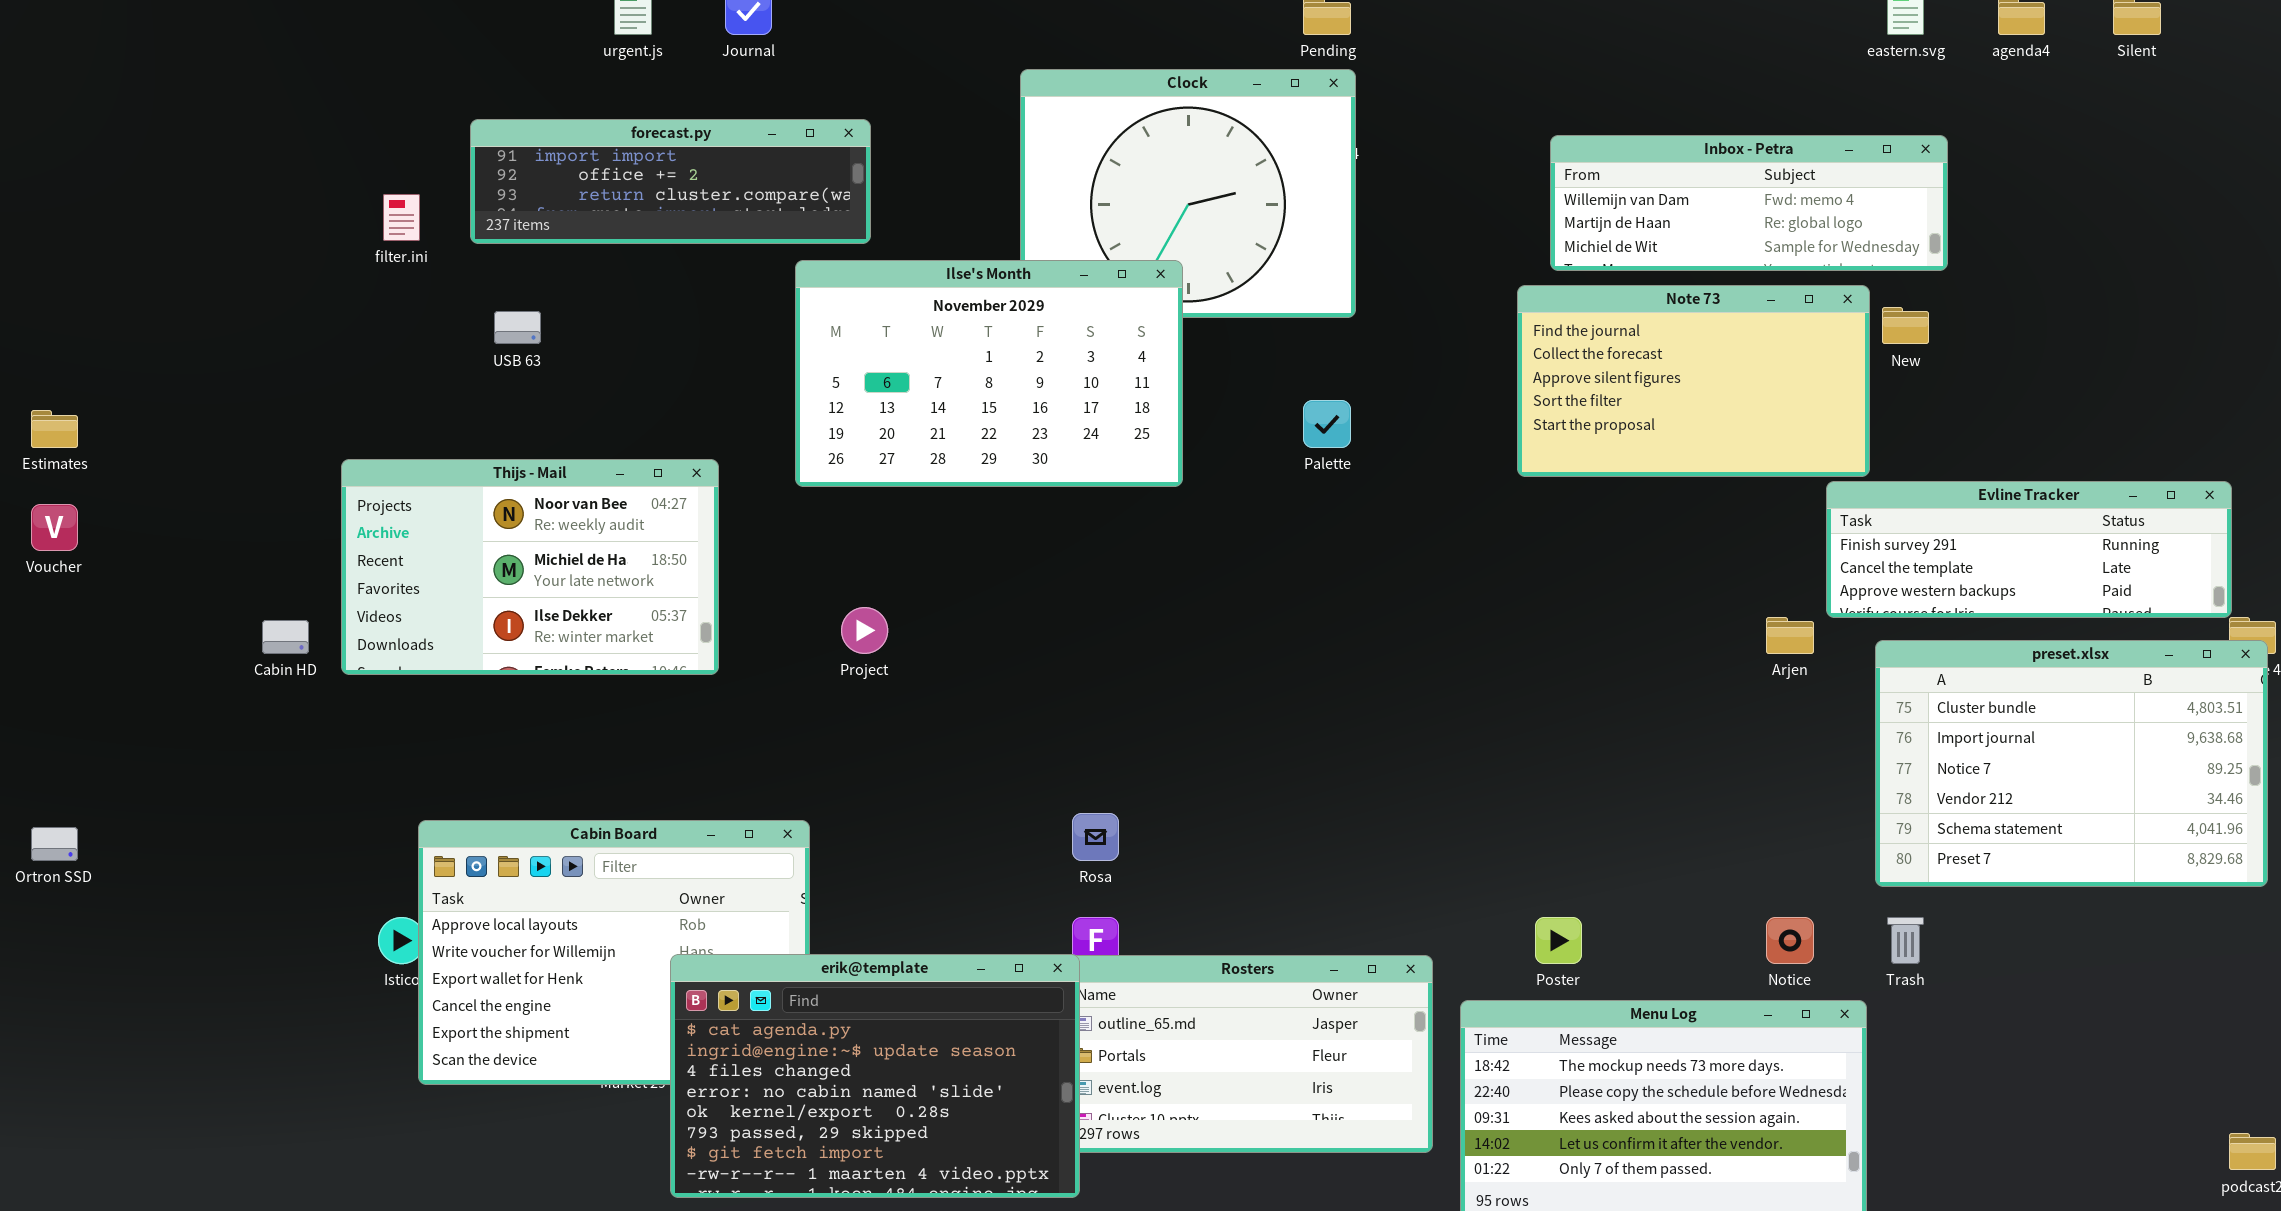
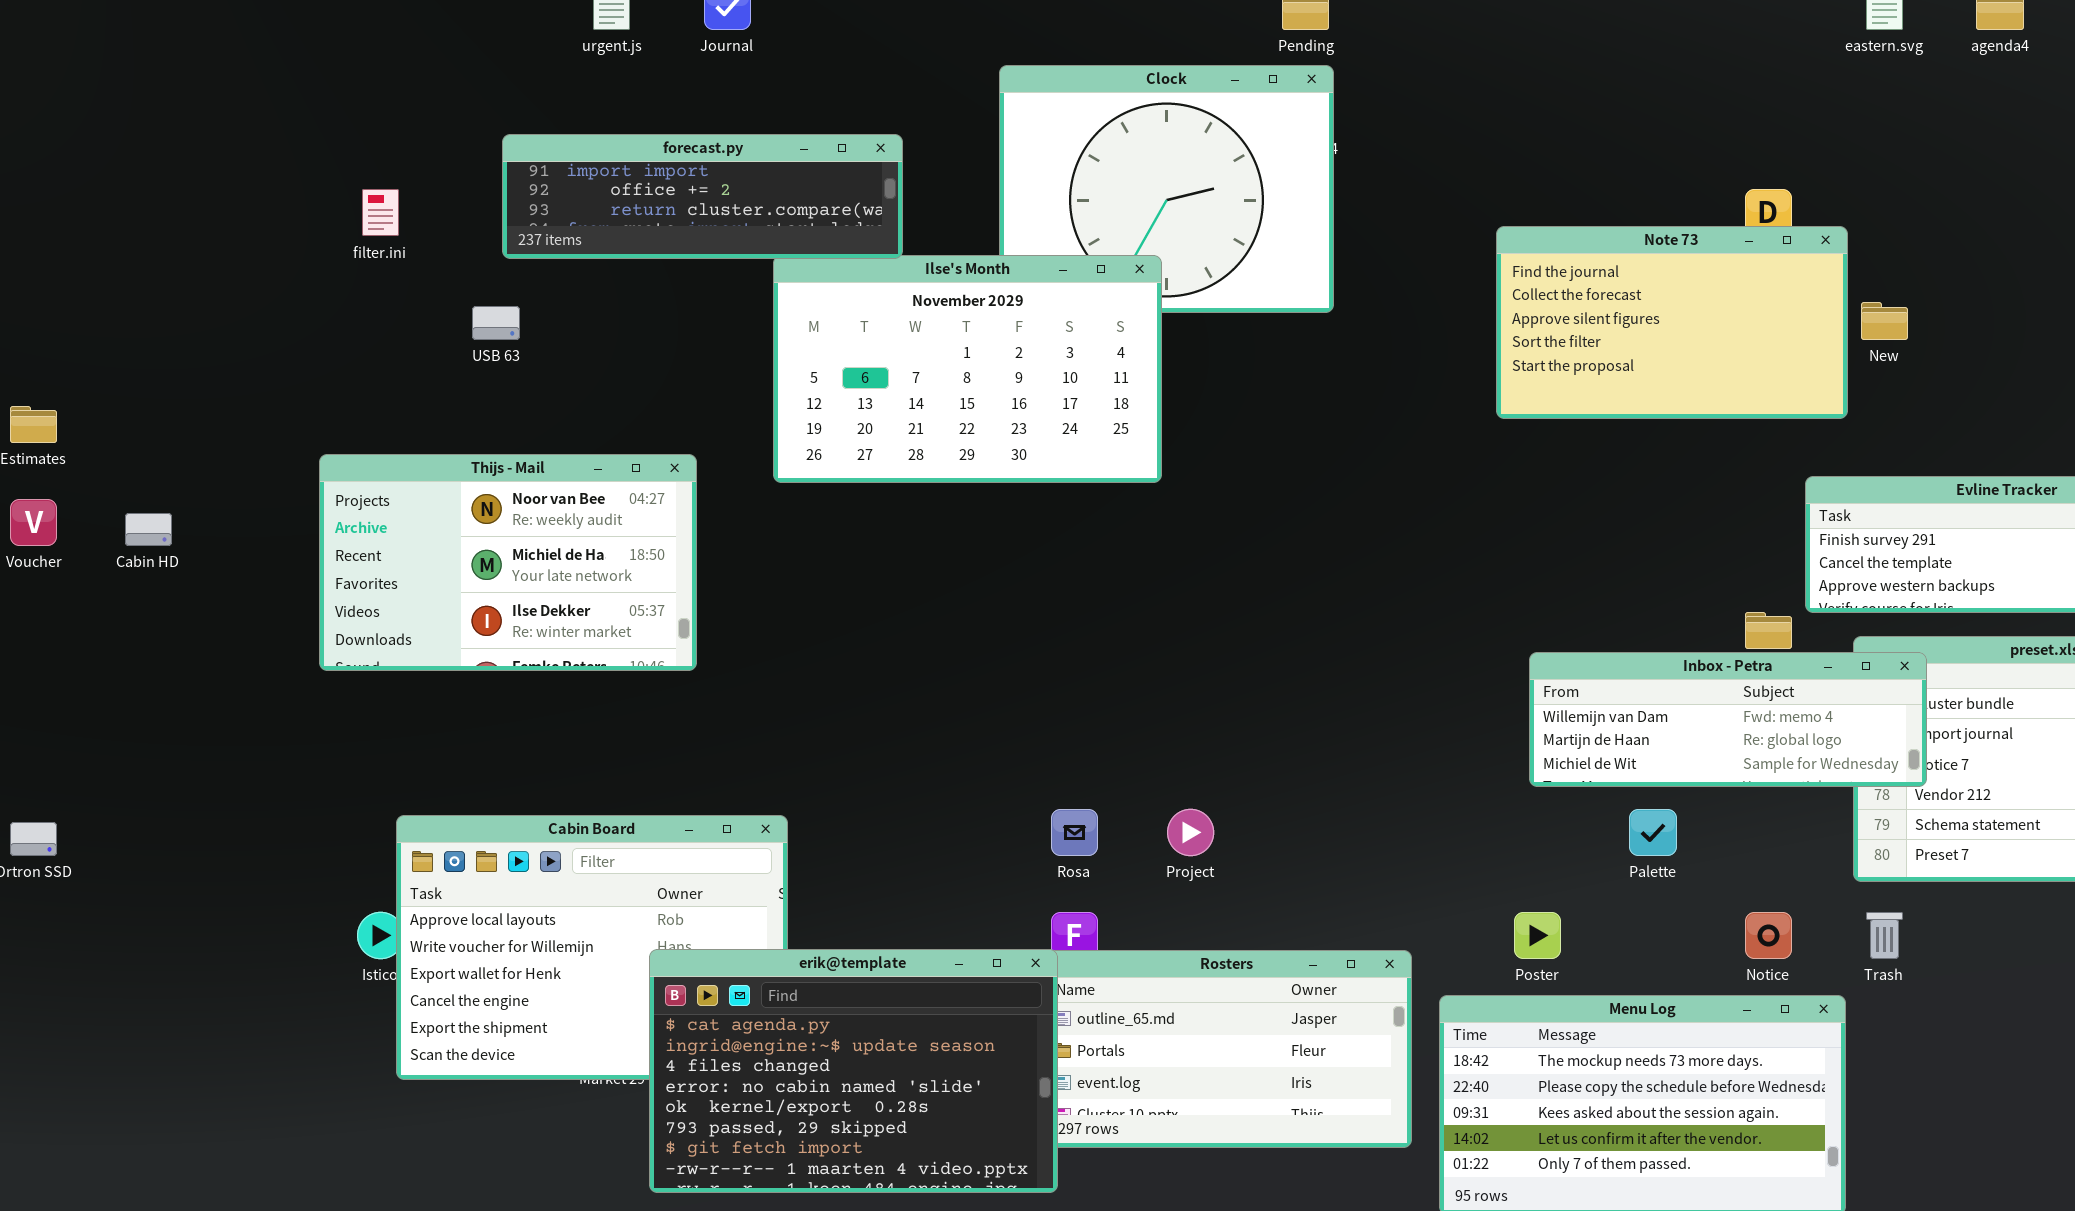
forecast.py: [470,119,871,244] -> [502,134,903,259], moved
Inbox - Petra: [1550,135,1948,271] -> [1529,652,1927,787], moved
Note 73: [1517,285,1870,477] -> [1496,226,1848,419], moved
Palette: [1303,400,1351,448] -> [1629,809,1677,856], moved
Project: [841,607,888,654] -> [1167,809,1214,856], moved
Cabin HD: [262,620,309,654] -> [125,513,172,546], moved

